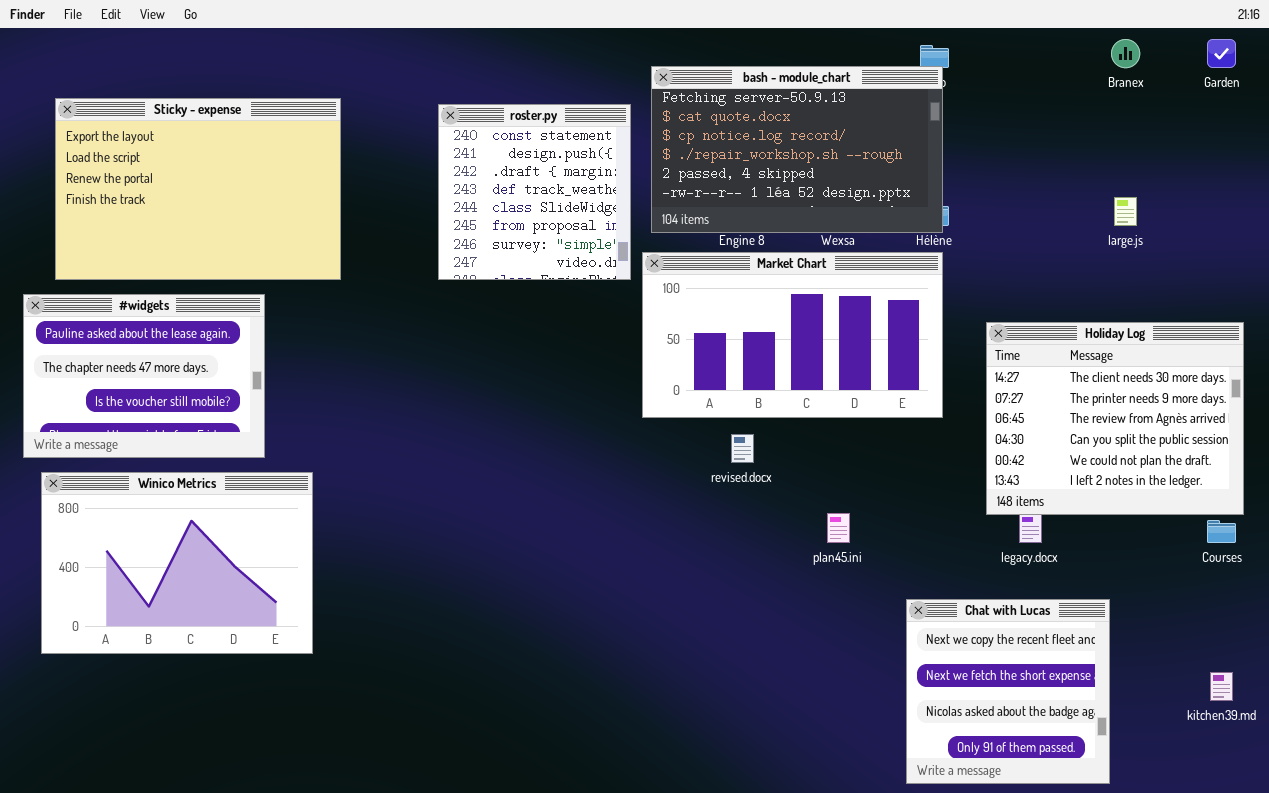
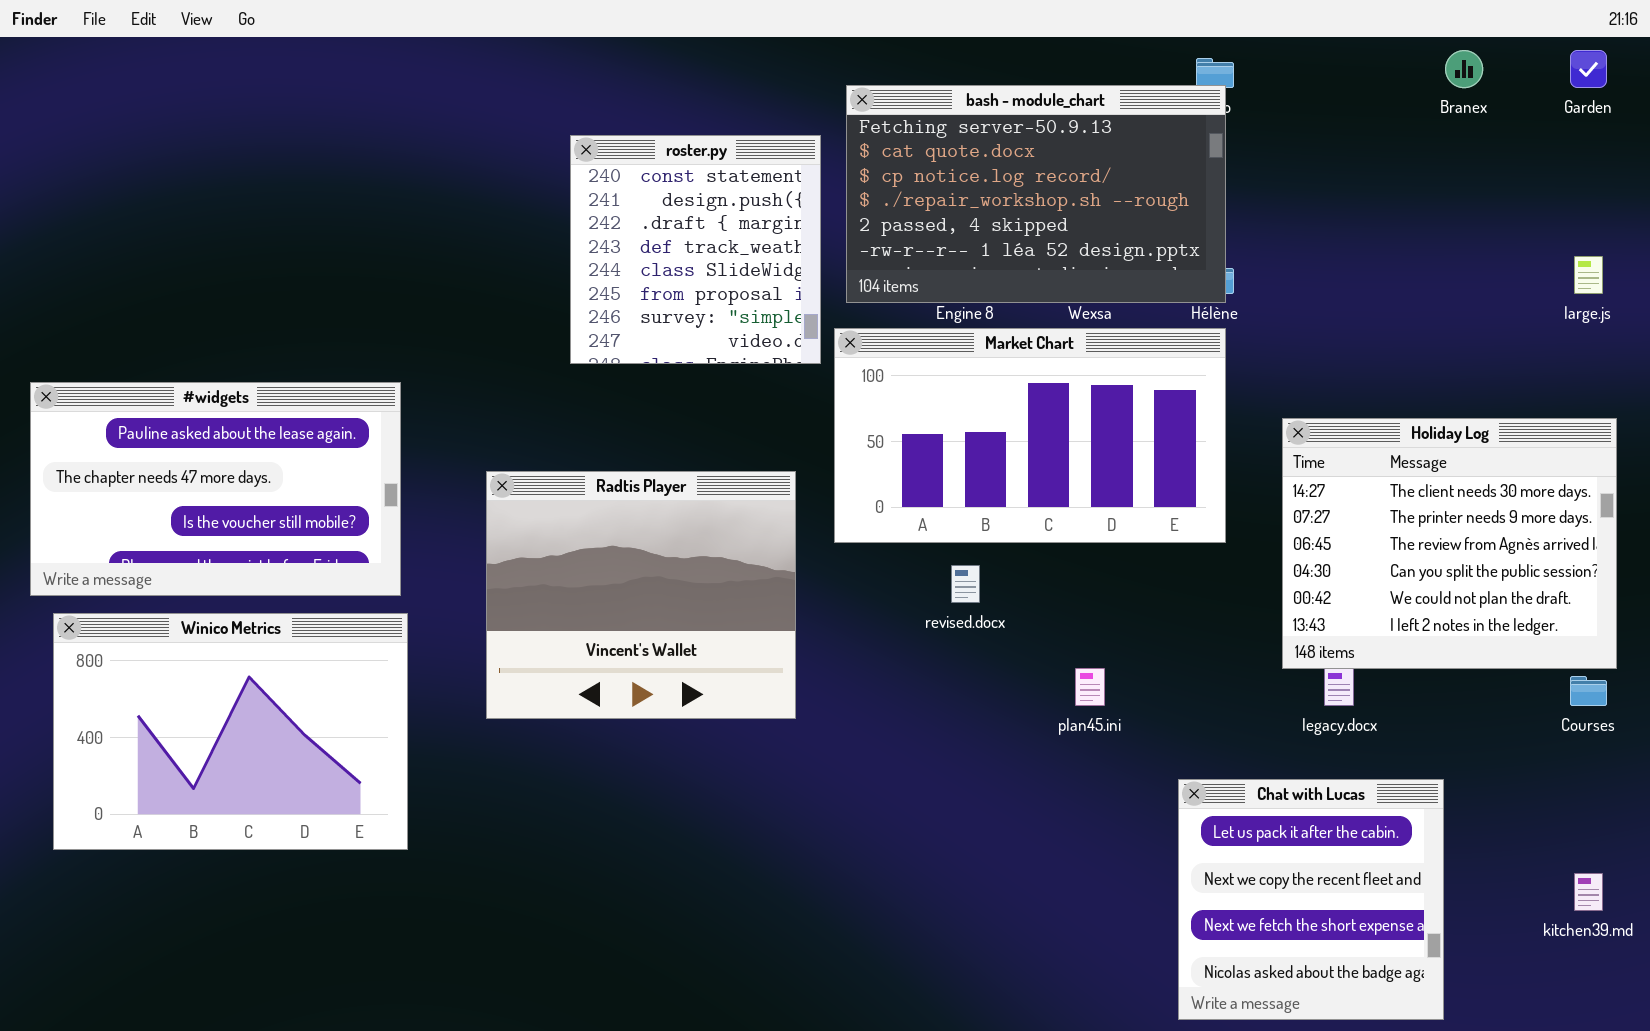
Sticky - expense: [55,98,341,280] -> none, closed
large.js: [1114,197,1137,226] -> [1574,256,1603,294], moved
#widgets: [23,294,265,458] -> [30,382,401,596], resized
Radtis Player: none -> [486,471,796,719], opened
Chat with Lucas: [906,599,1110,784] -> [1178,779,1444,1020], scrolled up 1 row

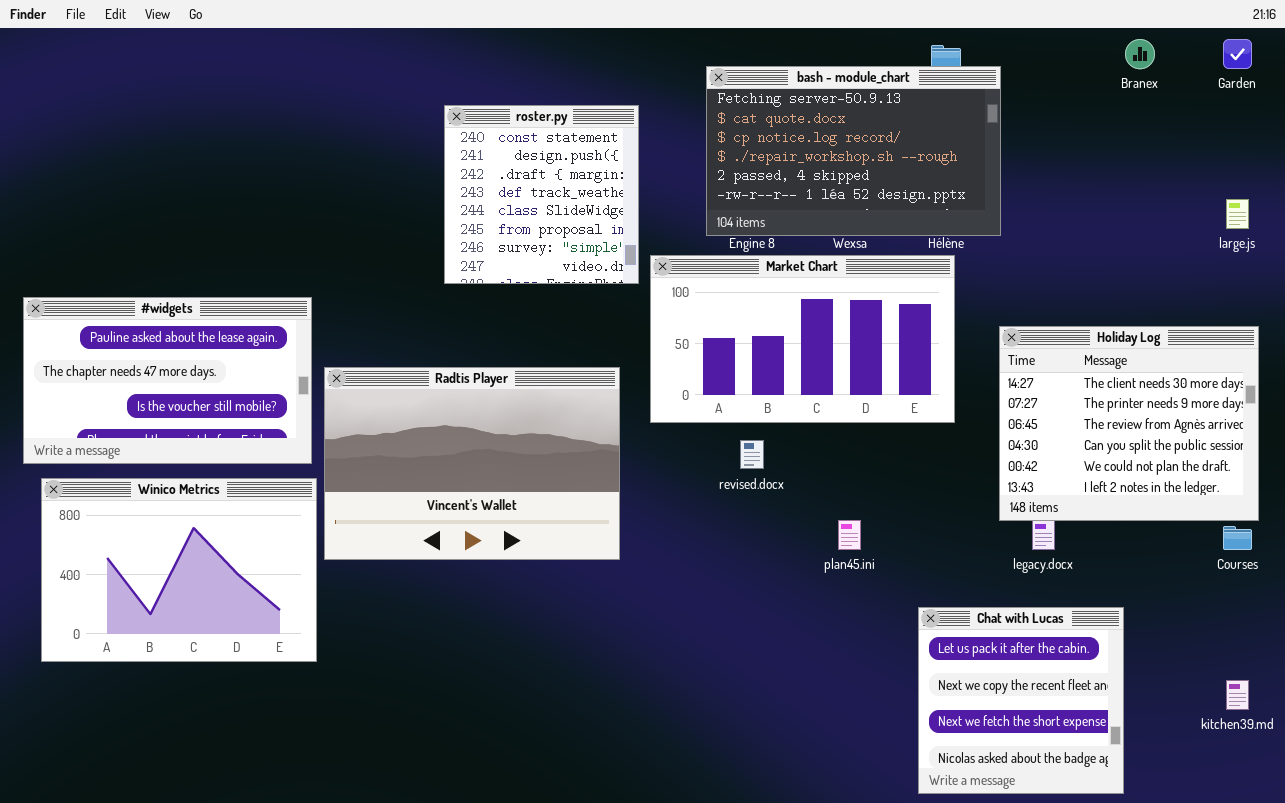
bash - module_chart: [846,85,1226,303] -> [706,66,1001,236], moved
Radtis Player: [486,471,796,719] -> [324,367,620,560], resized

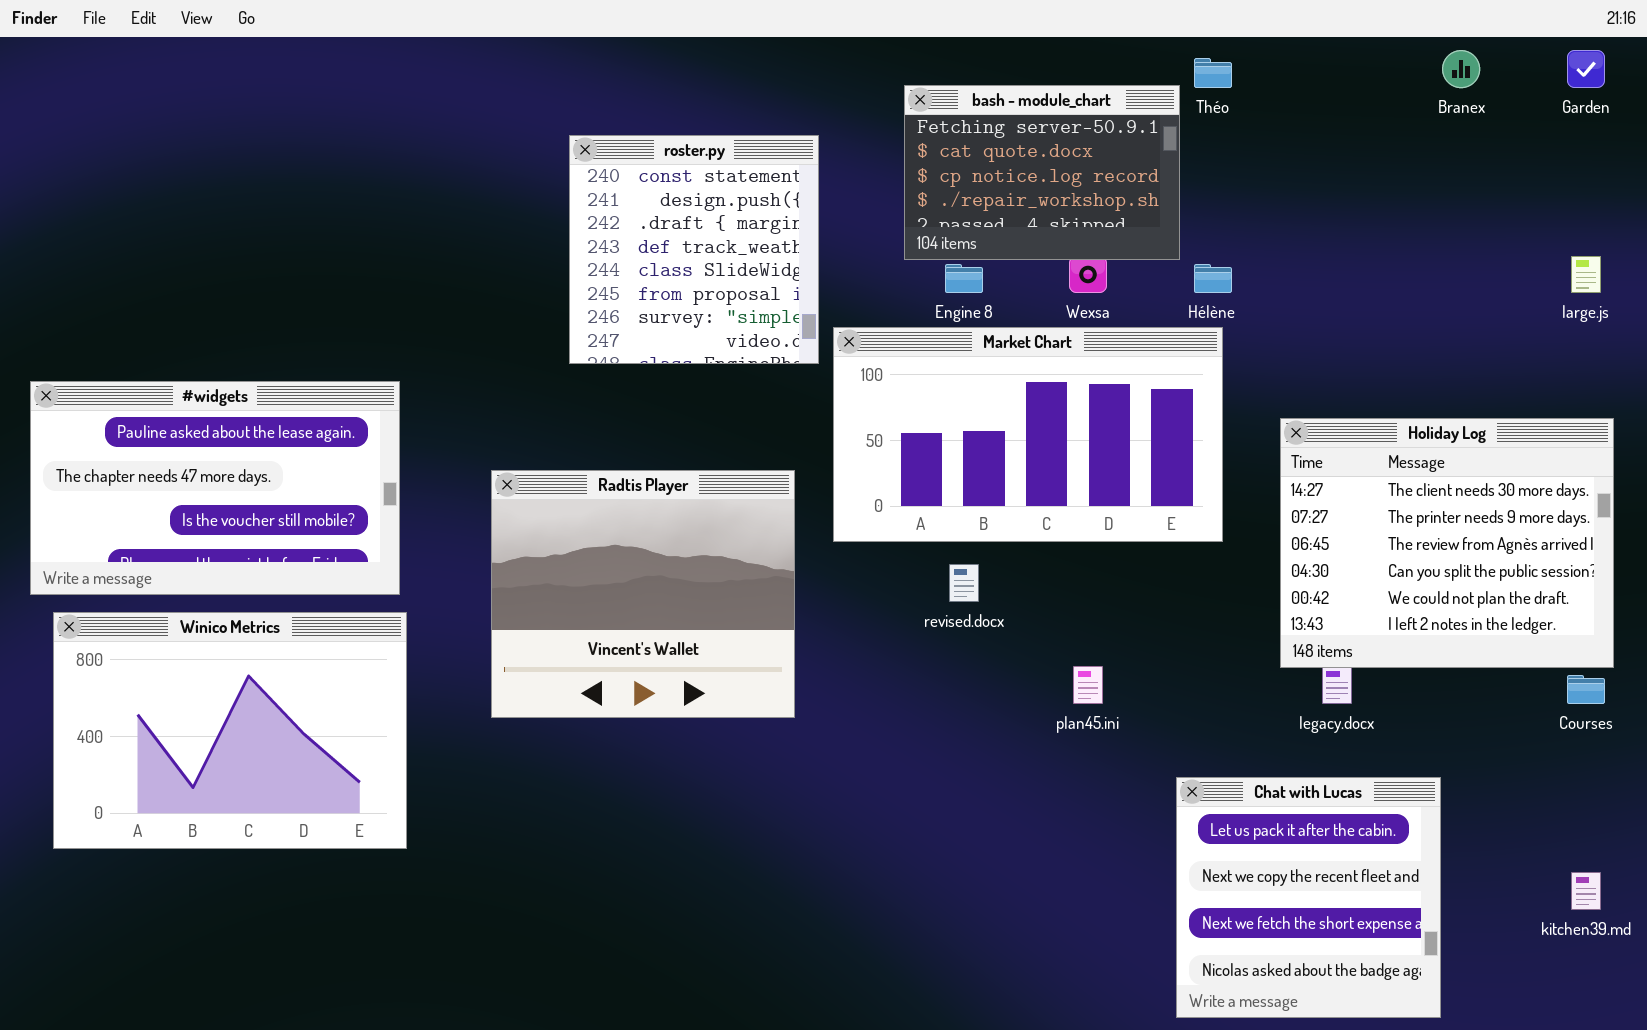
bash - module_chart: [706,66,1001,236] -> [904,85,1180,260], resized
Radtis Player: [324,367,620,560] -> [491,470,795,718], resized

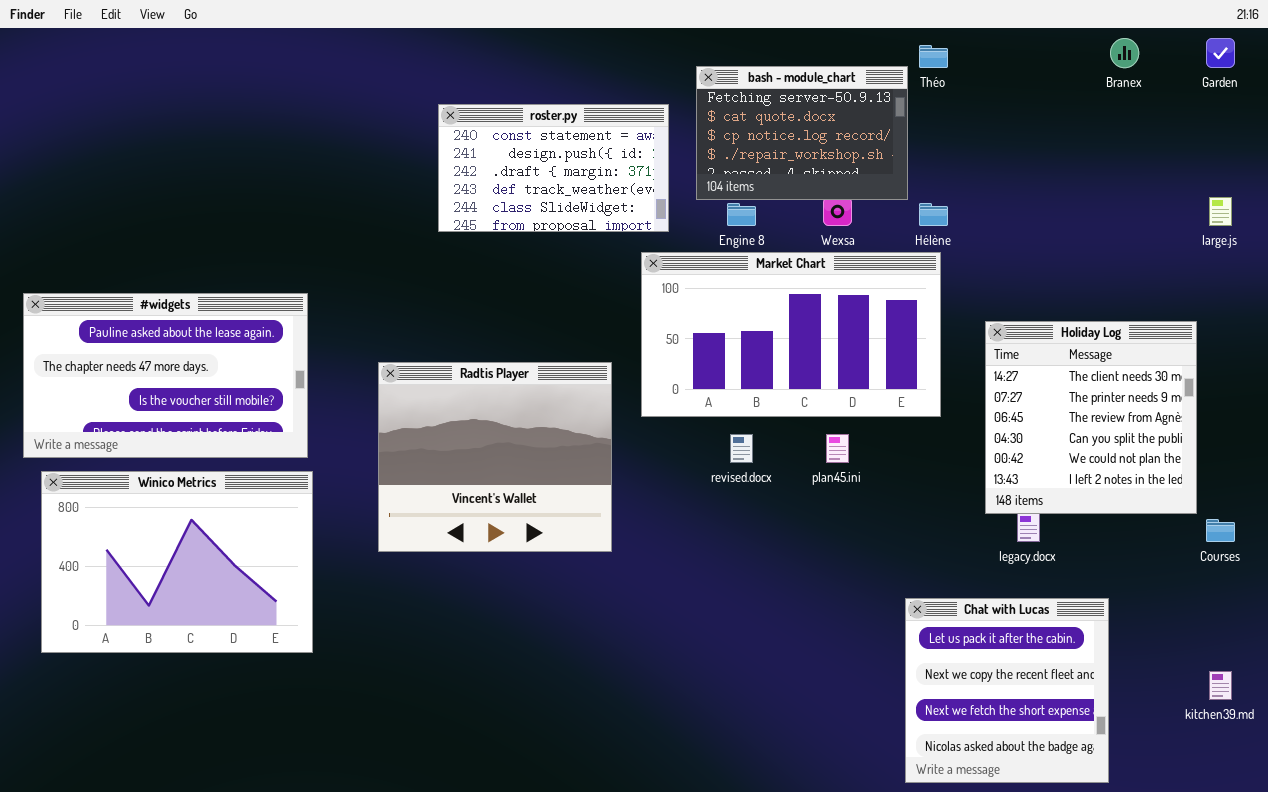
roster.py: [569,135,819,364] -> [438,104,669,232], resized
Holiday Log: [1280,418,1614,668] -> [985,321,1197,514], resized
plan45.ini: [1073,666,1103,704] -> [826,434,849,463], moved

